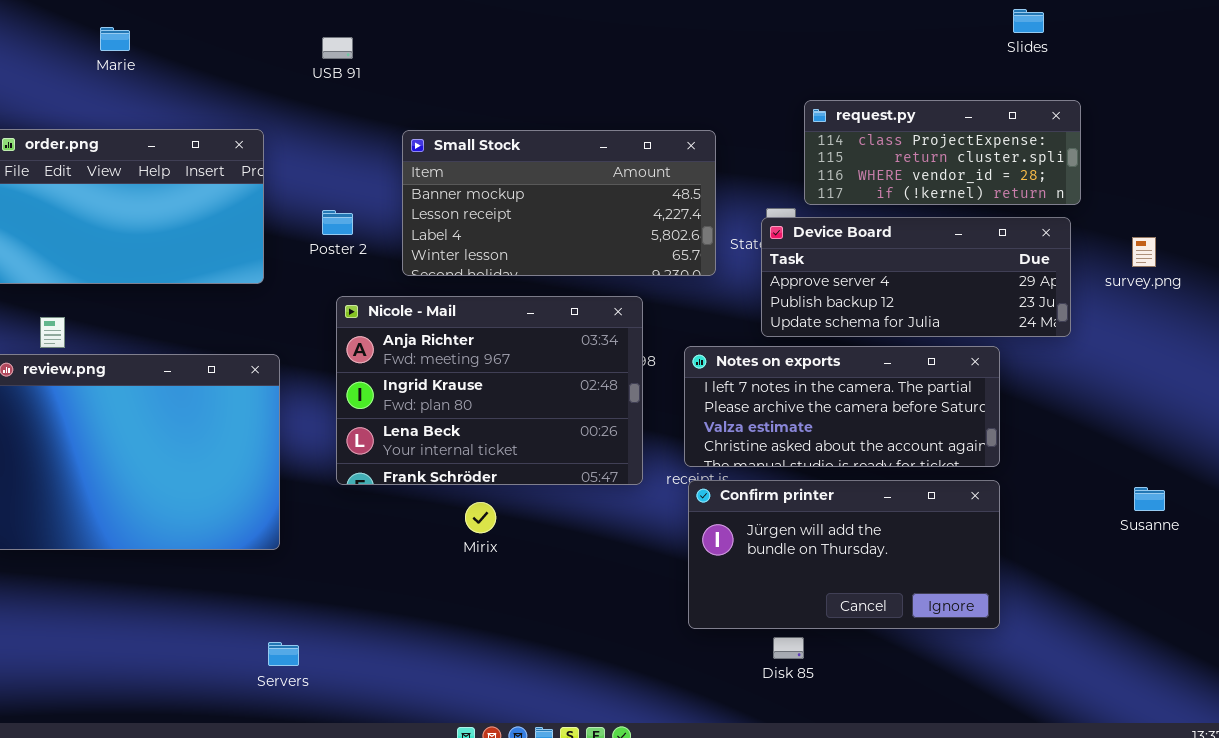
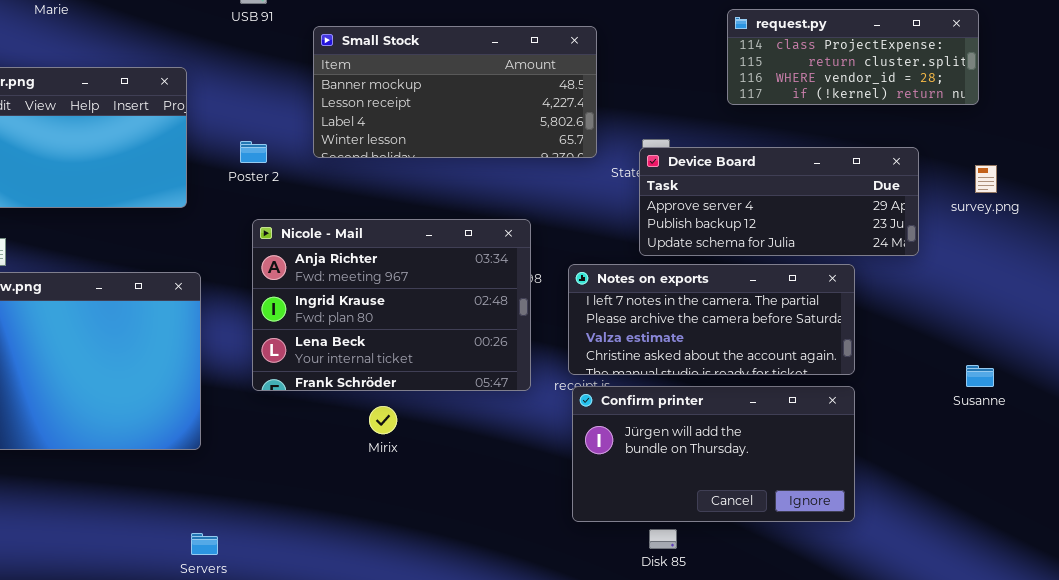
request.py: [804,100,1081,205] -> [727,9,979,105], moved
Small Stock: [402,130,716,276] -> [313,26,597,158], moved
Susanne: [1134,487,1165,511] -> [966,365,994,387], moved

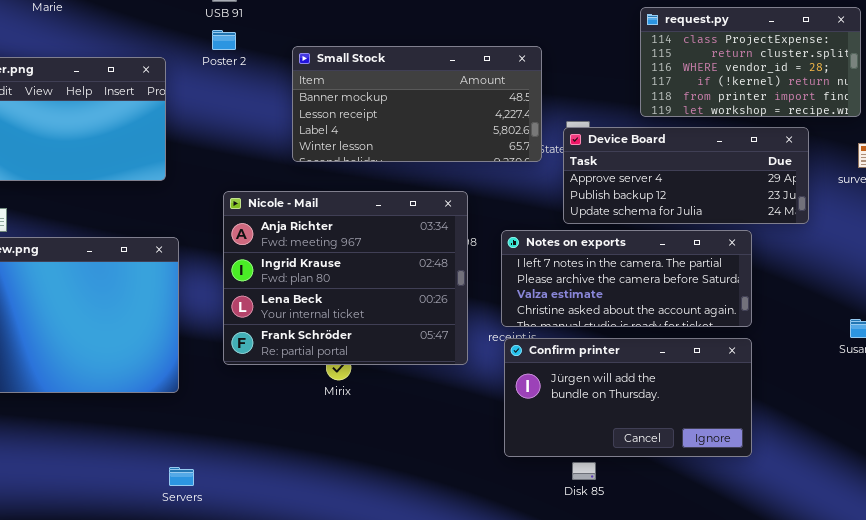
request.py: [727,9,979,105] -> [640,7,861,117], resized
Small Stock: [313,26,597,158] -> [292,46,542,162], moved
Poster 2: [240,141,267,163] -> [212,30,236,50], moved
Nicole - Mail: [252,219,531,391] -> [223,191,468,365], resized

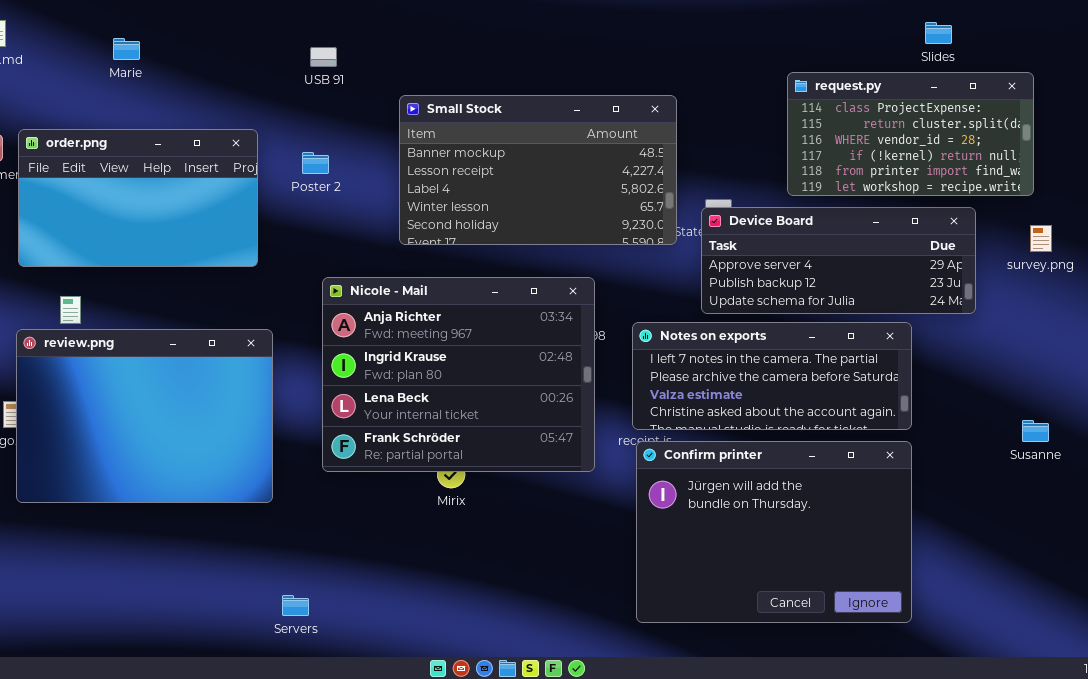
Poster 2: [212,30,236,50] -> [302,152,329,174], moved
Small Stock: [292,46,542,162] -> [399,95,677,245], resized
Confirm printer: [504,338,752,457] -> [636,441,912,623], resized
Servers: [169,467,194,486] -> [282,595,309,616], moved

